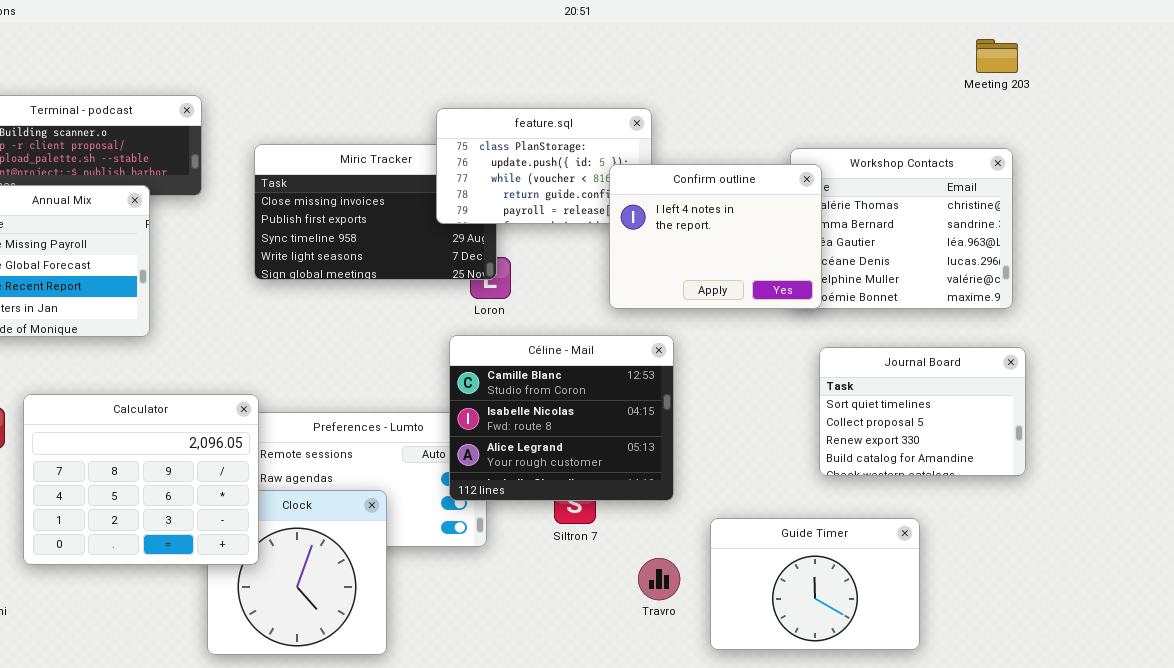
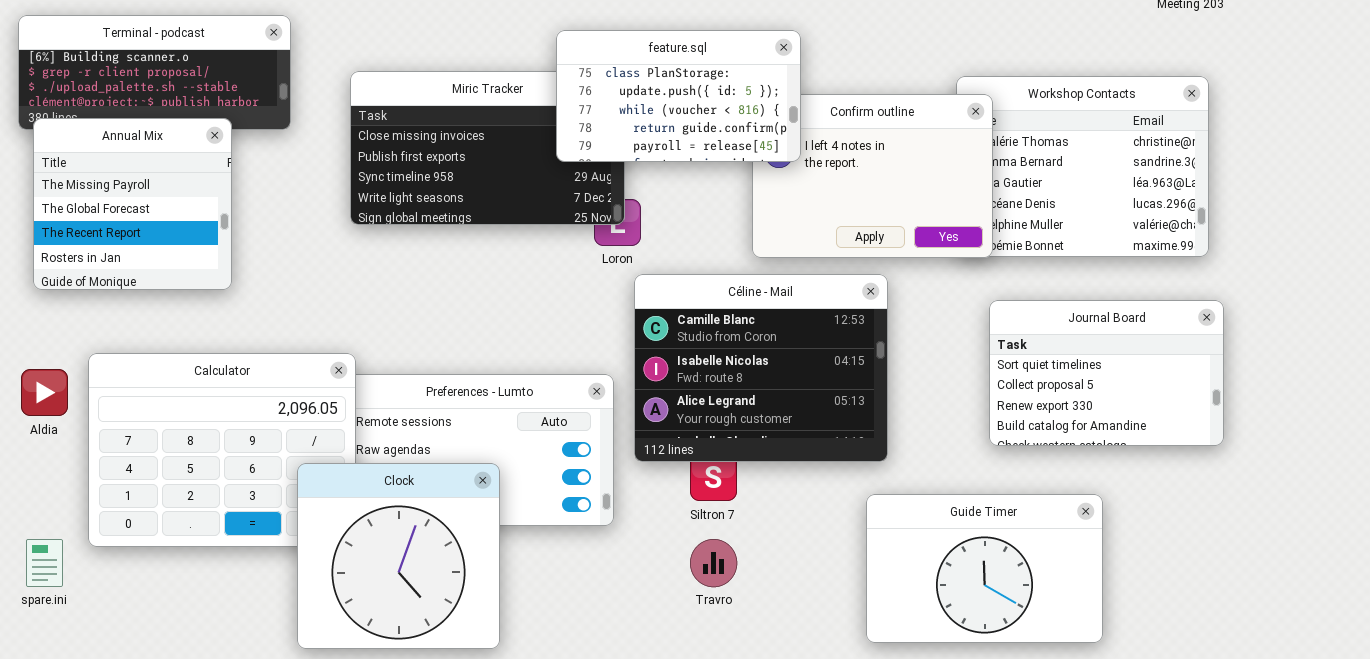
feature.sql: [436,108,652,224] -> [556,30,801,162], raised
Céline - Mail: [449,335,674,501] -> [634,274,888,462], moved
Clock: [207,490,387,655] -> [297,463,500,649], raised
Travro: [638,558,680,600] -> [690,539,737,587], moved

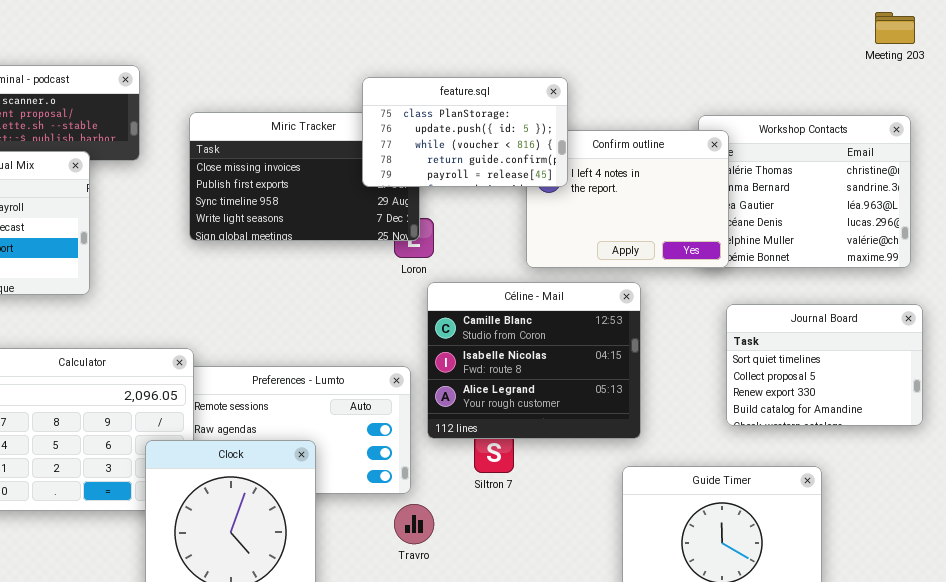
Travro: [690,539,737,587] -> [394,504,434,544], moved

